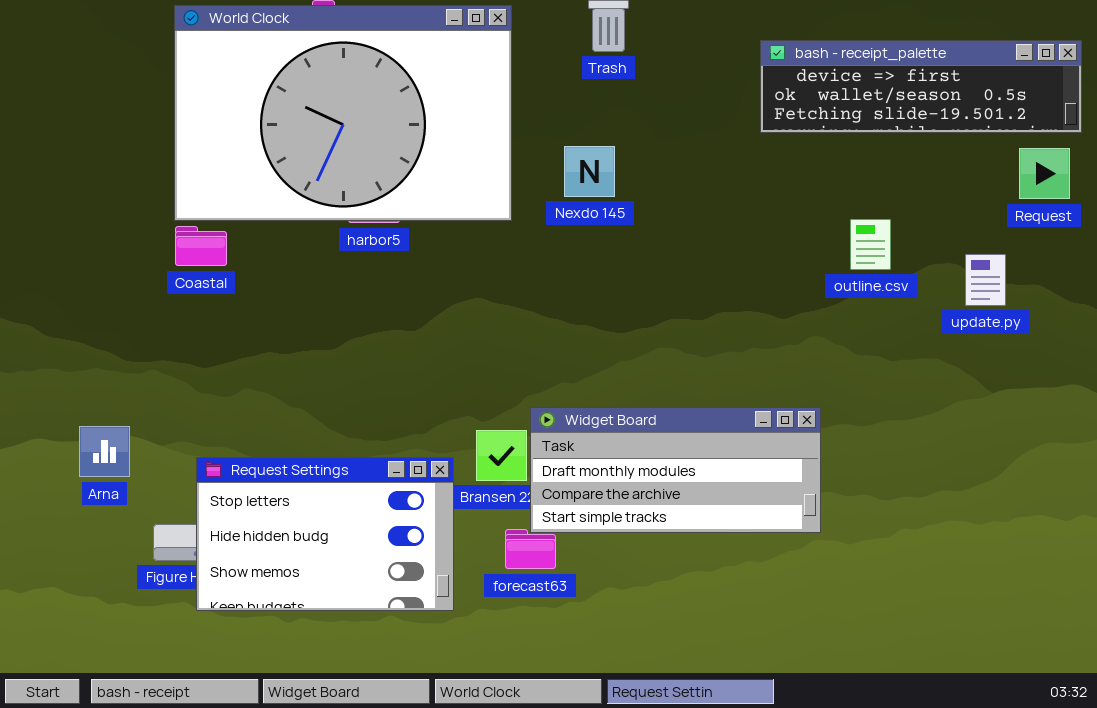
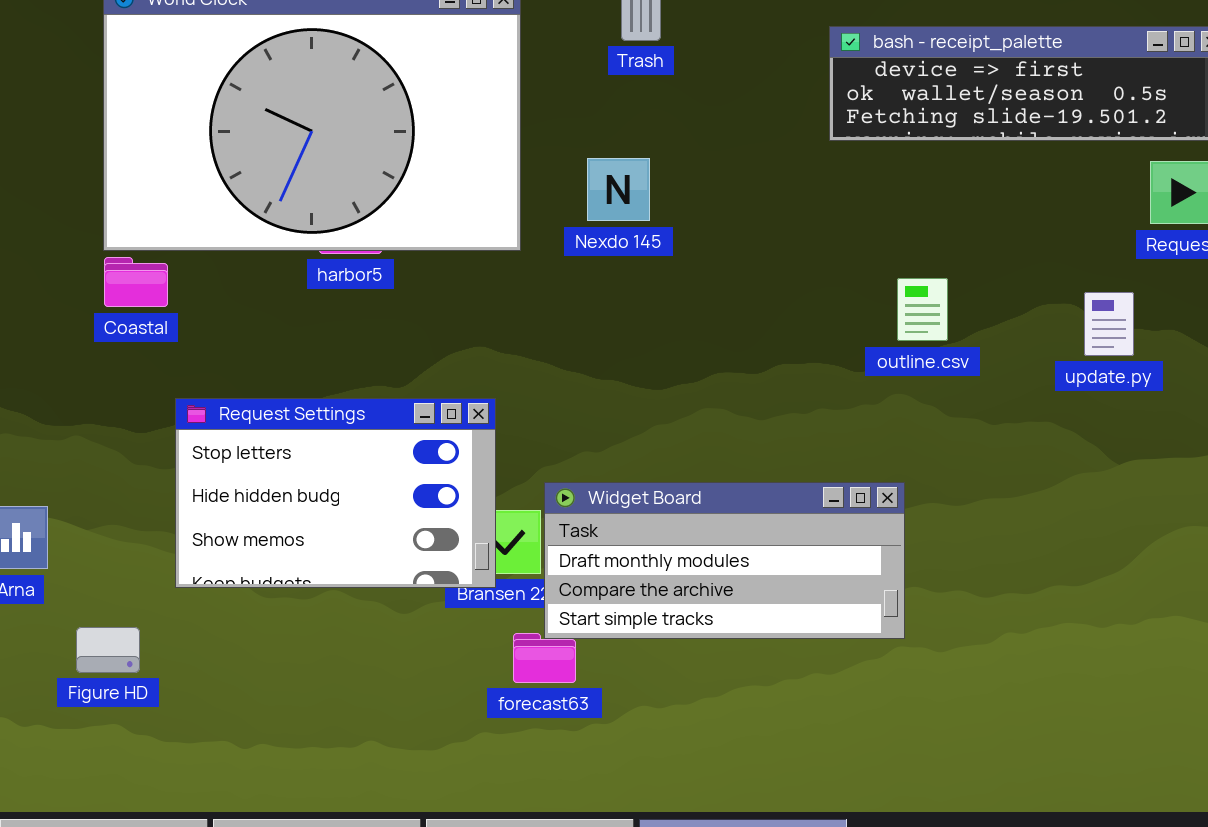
outline.csv: [850,219,891,270] -> [897,278,948,341], moved
Request Settings: [196,457,454,611] -> [175,398,496,588], moved

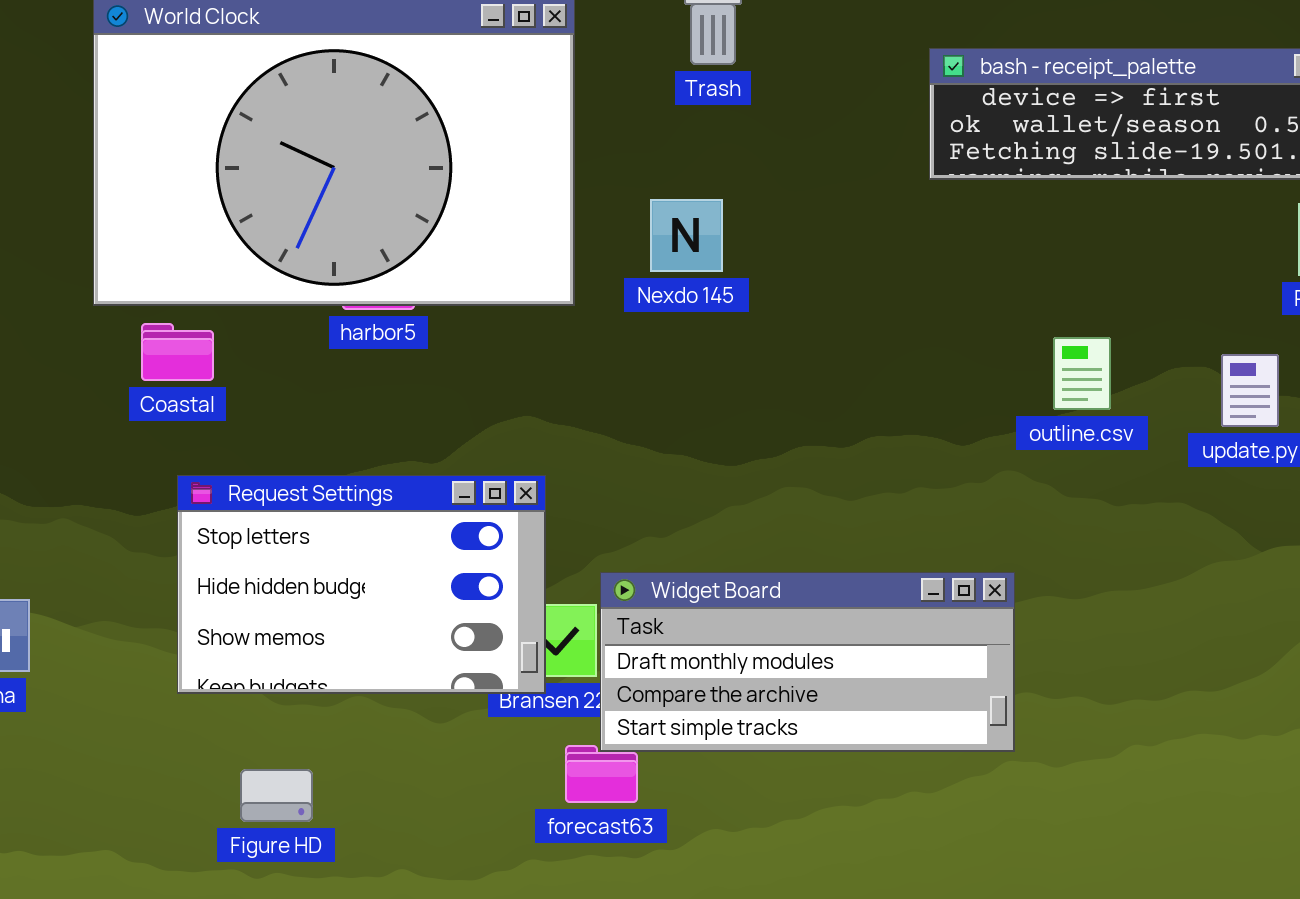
Coastal: [104,257,168,307] -> [141,323,214,381], moved
outline.csv: [897,278,948,341] -> [1053,337,1111,410], moved
Figure HD: [76,627,140,673] -> [240,769,313,822], moved

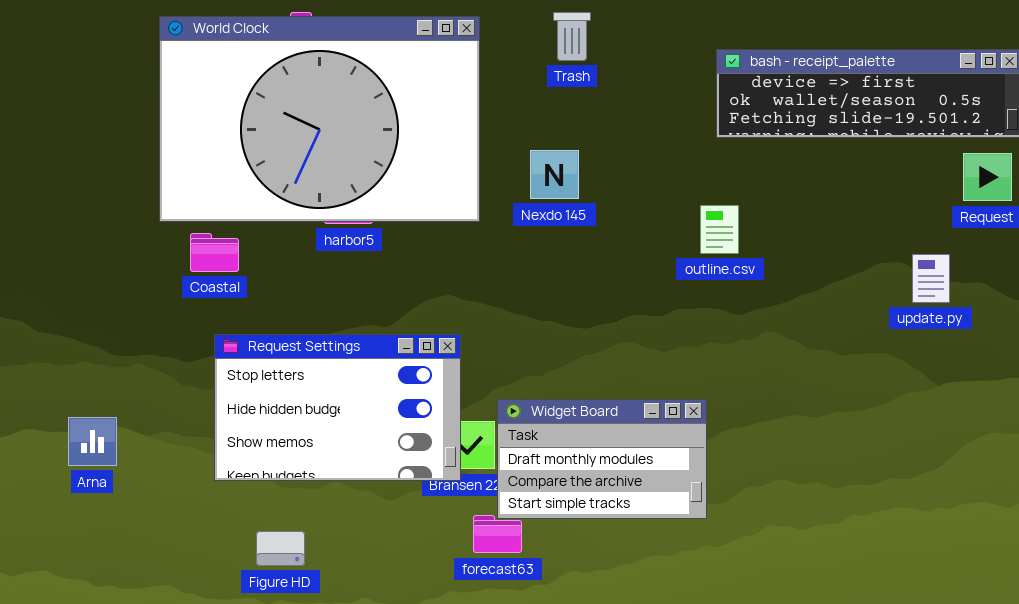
outline.csv: [1053,337,1111,410] -> [700,205,739,254], moved
Widget Board: [600,572,1015,752] -> [497,399,707,519], resized

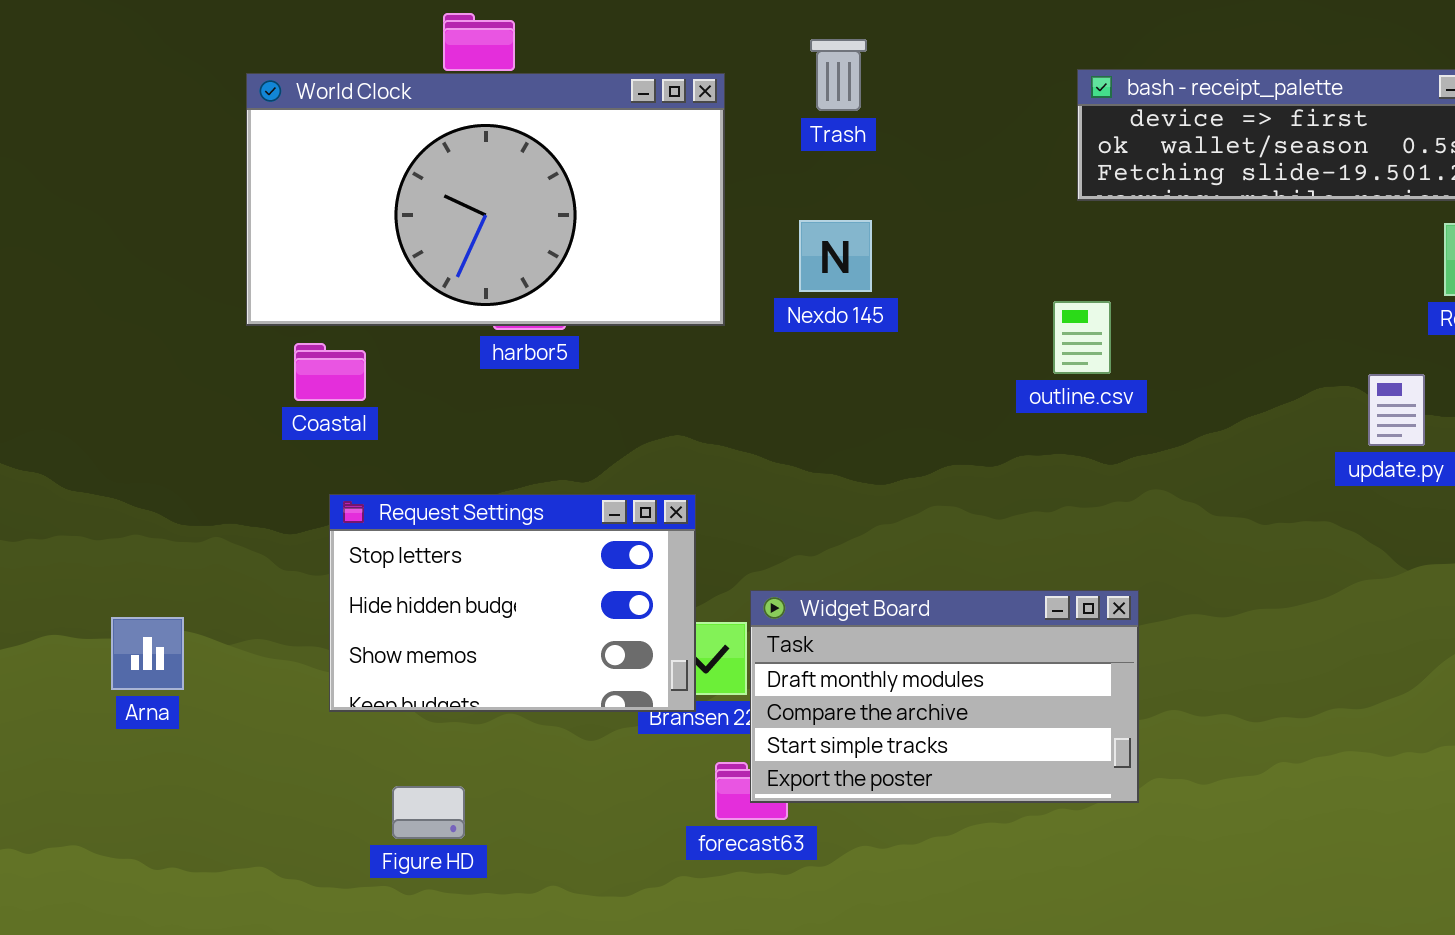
Trash: [553,12,591,61] -> [810,39,867,111], moved
World Clock: [159,16,480,222] -> [246,73,725,326], resized
Widget Board: [497,399,707,519] -> [750,590,1139,803], resized

